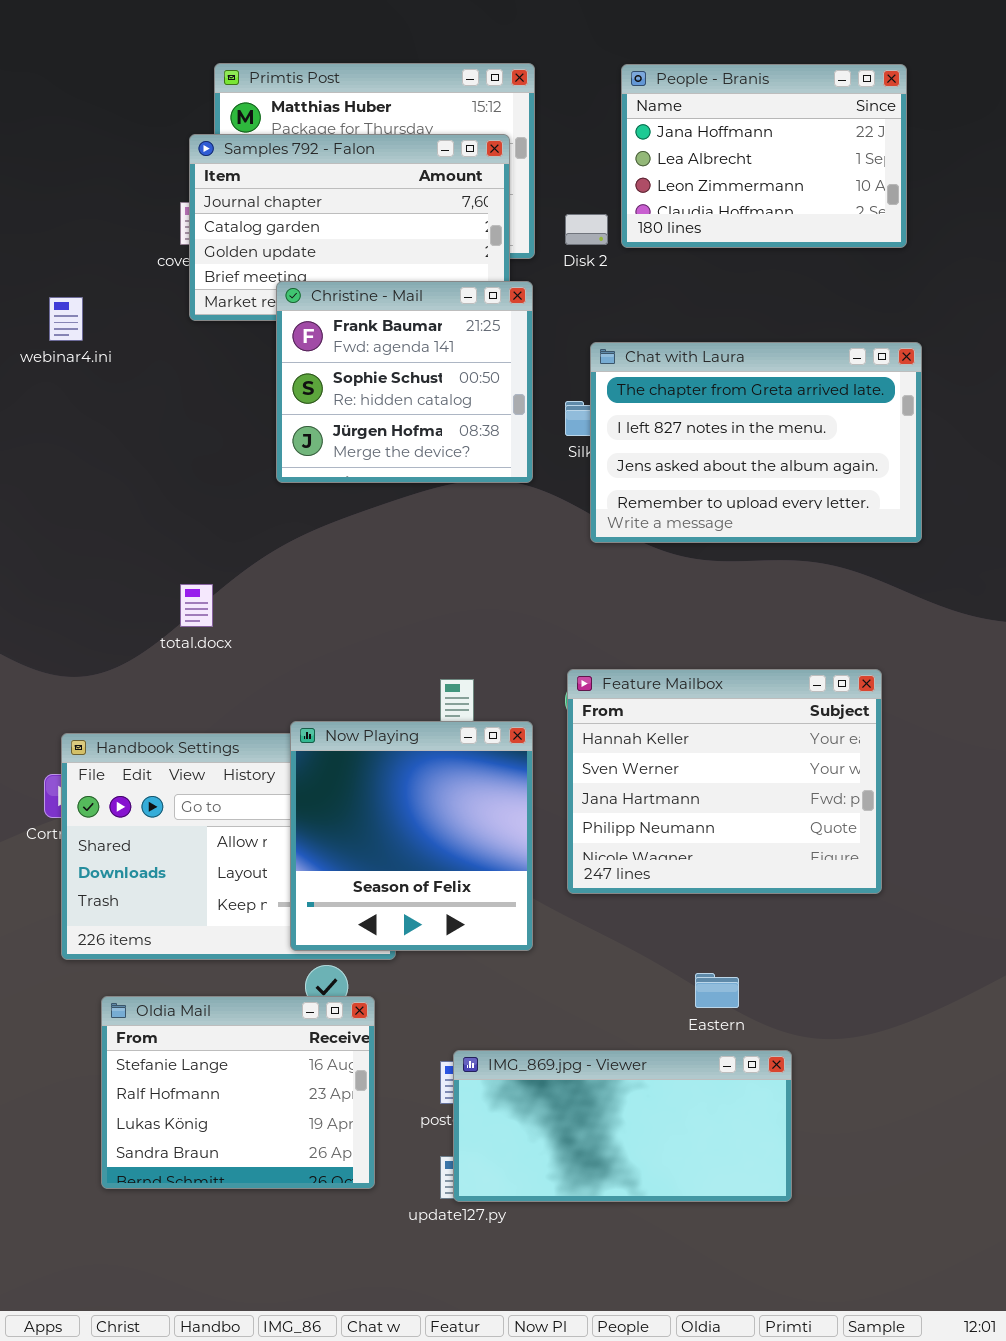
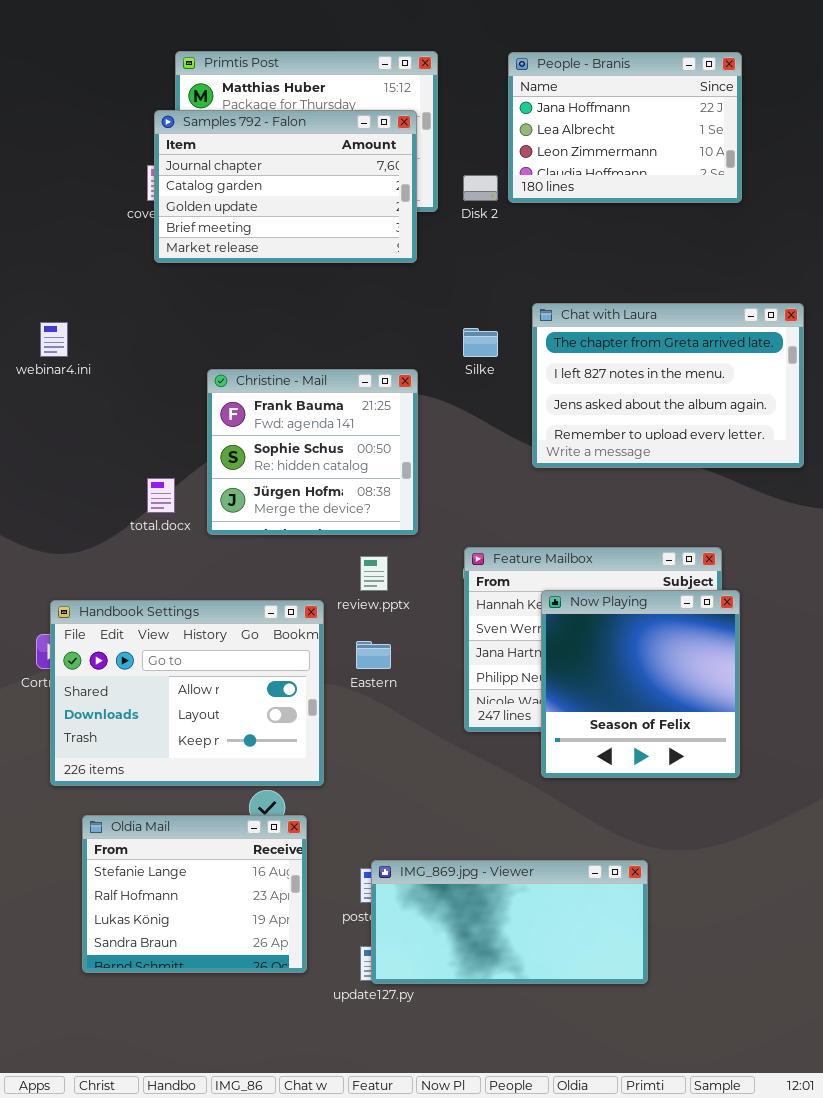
Christine - Mail: [276,281,533,483] -> [207,369,418,535], moved
webinar4.ini: [49,297,83,341] -> [40,322,68,357], moved
Chat with Laura: [590,342,922,543] -> [532,303,804,468], moved
Now Playing: [290,721,533,951] -> [541,590,740,778], moved
Eastern: [695,973,739,1008] -> [356,641,391,669], moved

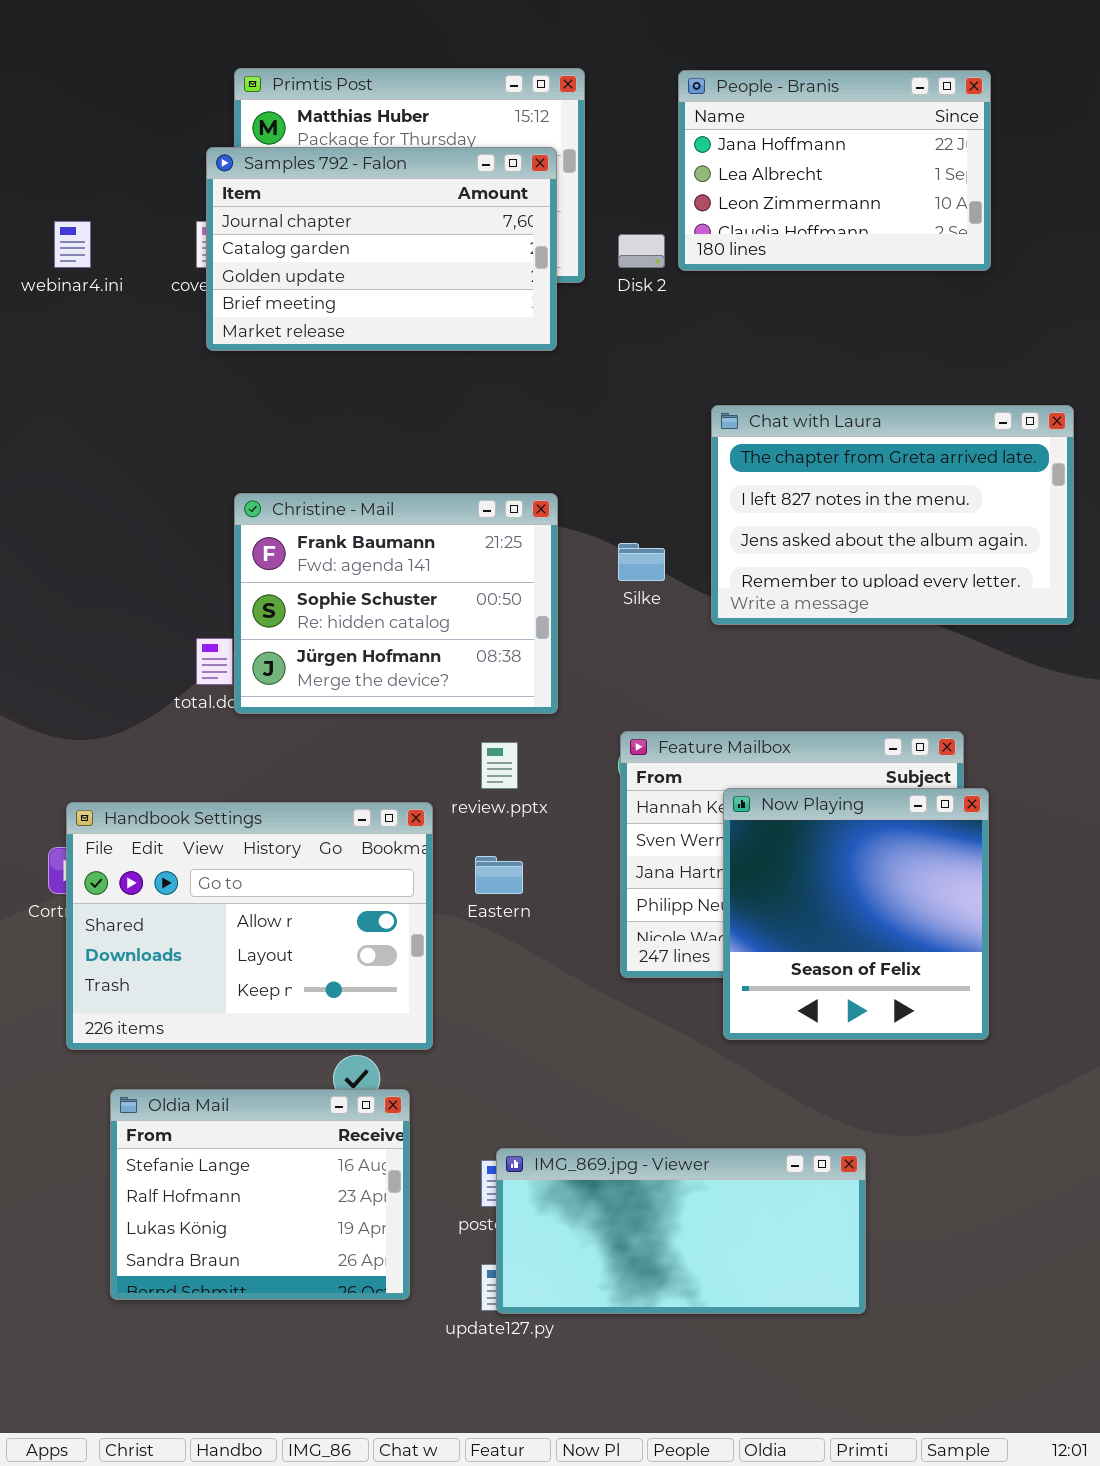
webinar4.ini: [40,322,68,357] -> [54,221,91,268], moved
Silke: [463,328,498,357] -> [618,543,665,581], moved
Christine - Mail: [207,369,418,535] -> [234,493,558,714], resized

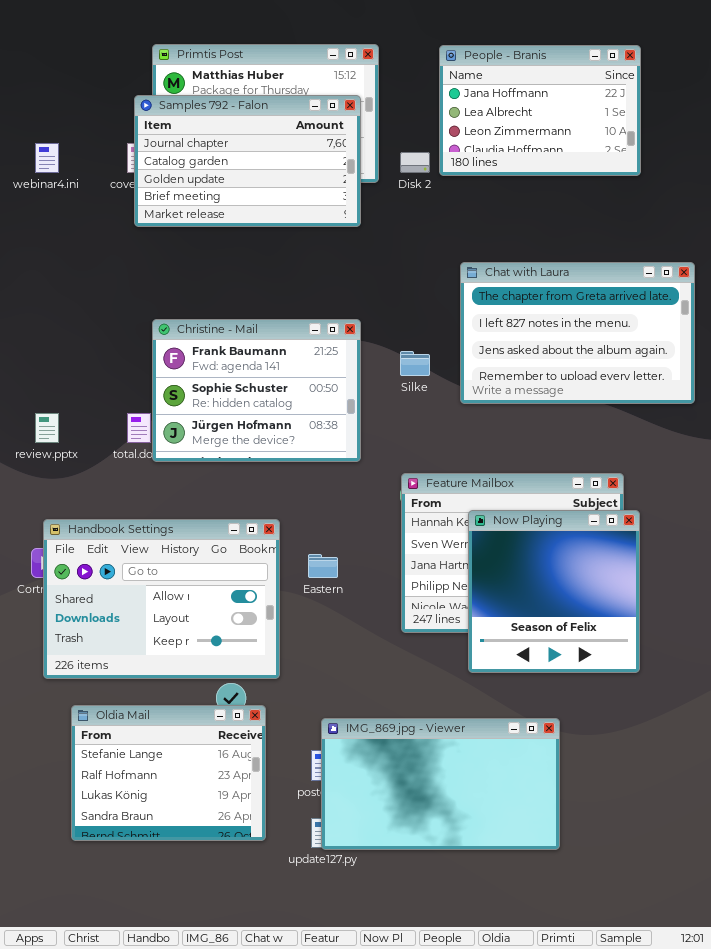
review.pptx: [481,742,518,789] -> [35,413,59,443], moved
IMG_869.jpg - Viewer: [496,1148,866,1314] -> [321,718,560,850], resized

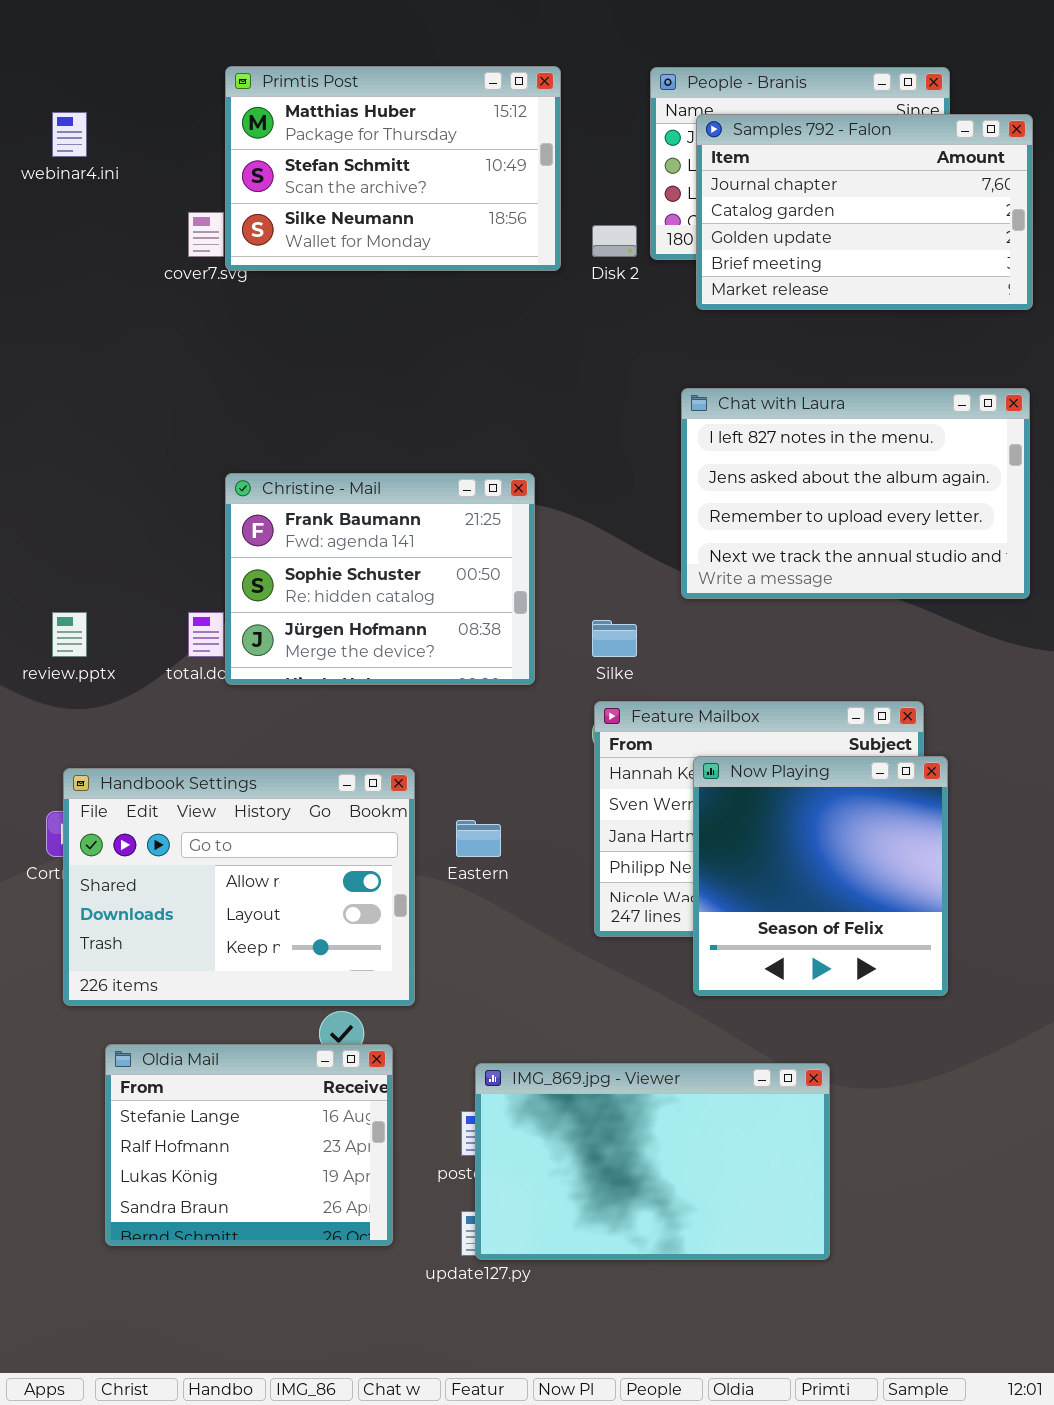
Samples 792 - Falon: [134,95,361,227] -> [696,114,1033,310], moved
webinar4.ini: [35,143,59,173] -> [52,112,87,157], moved
Chat with Laura: [460,262,695,404] -> [681,388,1030,599], scrolled down 1 row
Silke: [400,351,430,376] -> [592,620,637,657], moved

